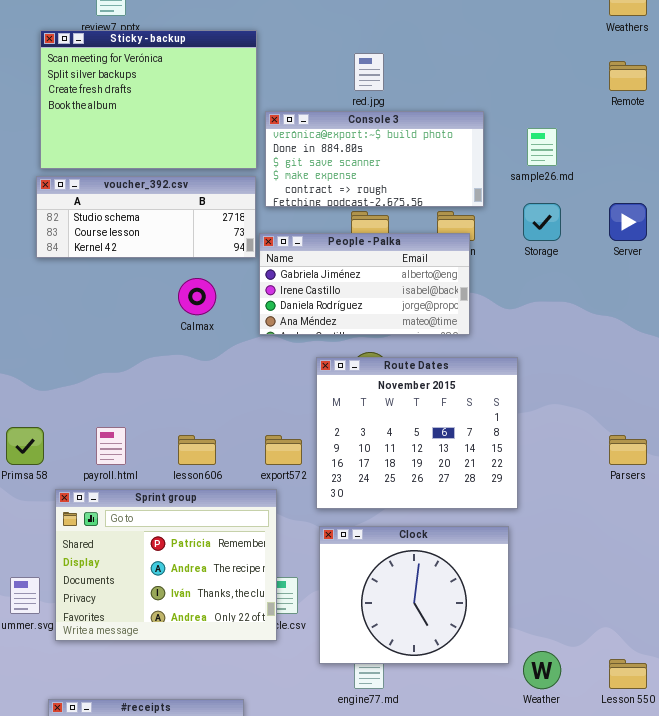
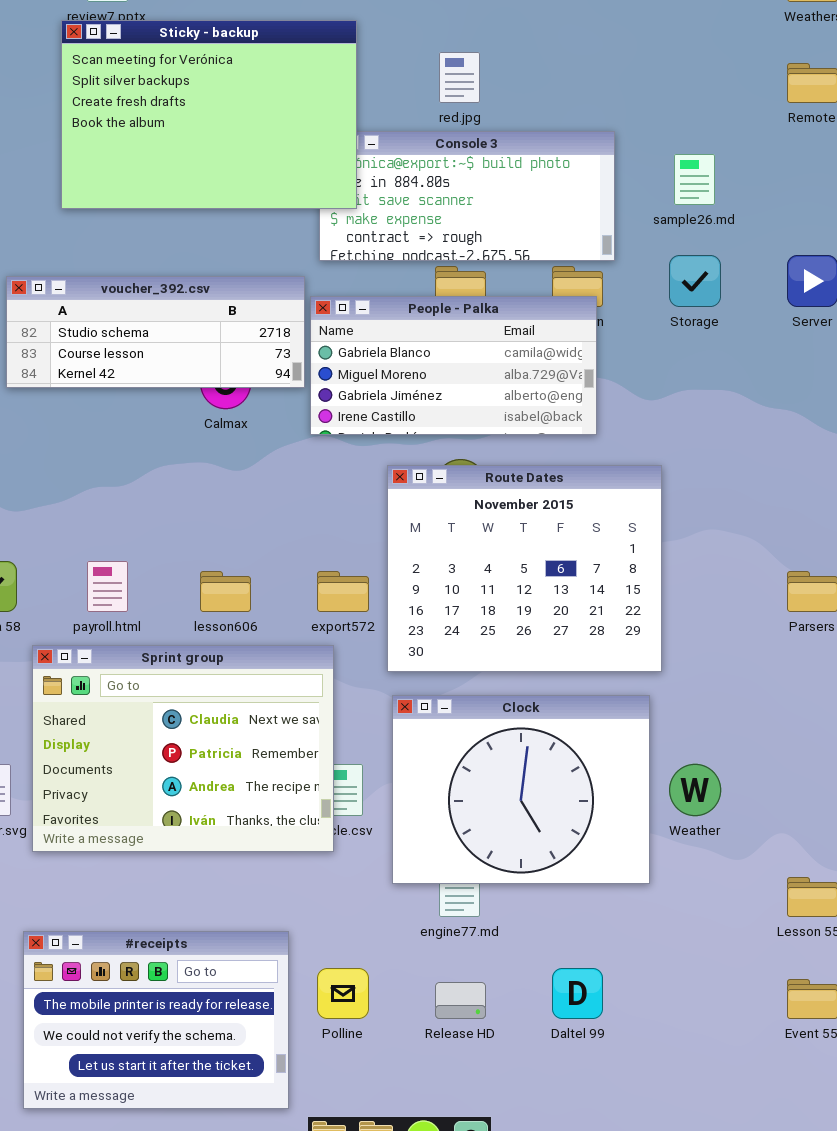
Sticky - backup: [40,30,257,169] -> [61,20,357,209], moved
voucher_392.csv: [36,176,256,258] -> [6,276,305,388], moved
People - Palka: [259,233,470,335] -> [310,296,597,435], scrolled up 2 rows
Sprint group: [55,489,277,641] -> [32,645,334,852], scrolled up 1 row
Weather: [523,651,561,689] -> [669,764,721,816], moved

